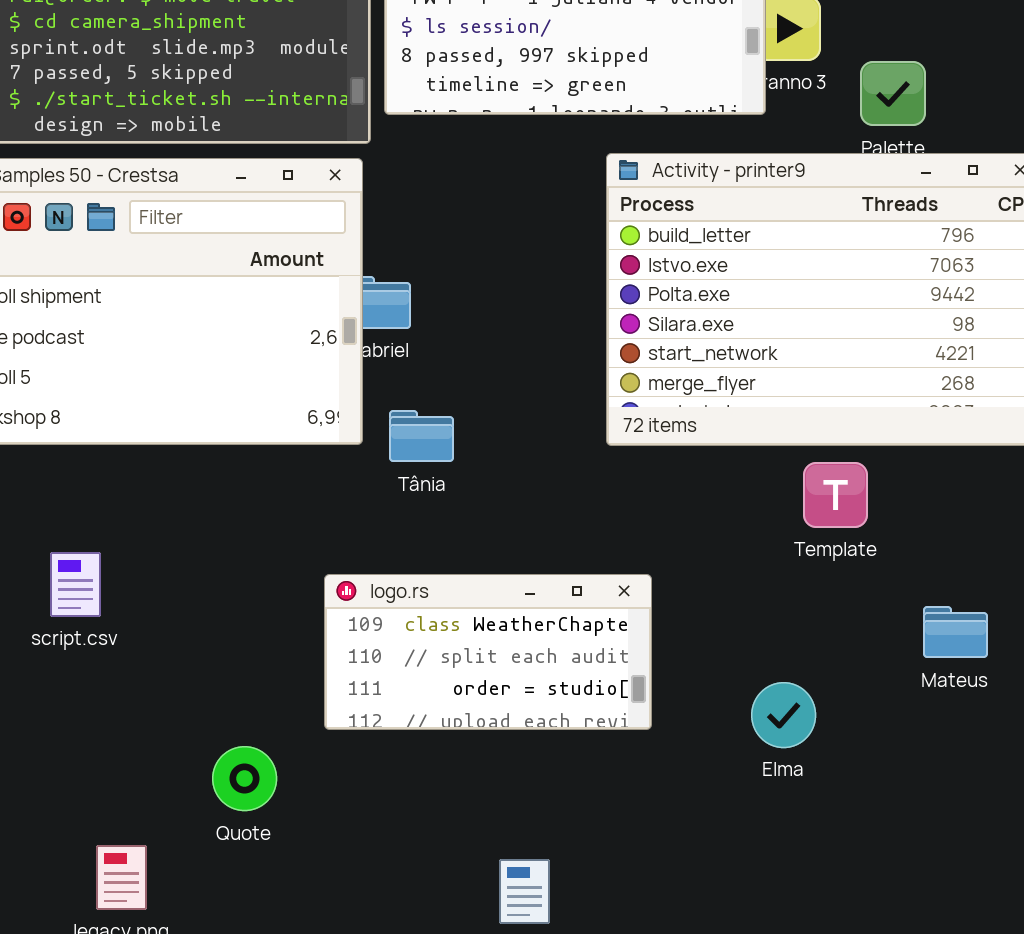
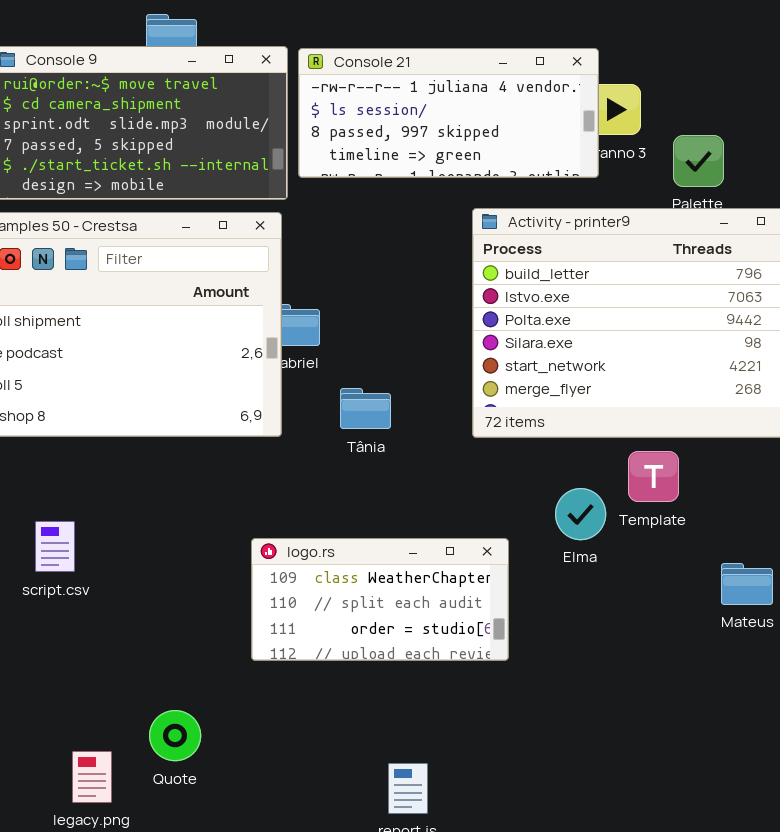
Tânia: [389,410,454,462] -> [340,388,391,429], moved
Elma: [751,682,816,748] -> [555,488,606,540], moved
Quote: [212,746,277,811] -> [149,710,201,761], moved

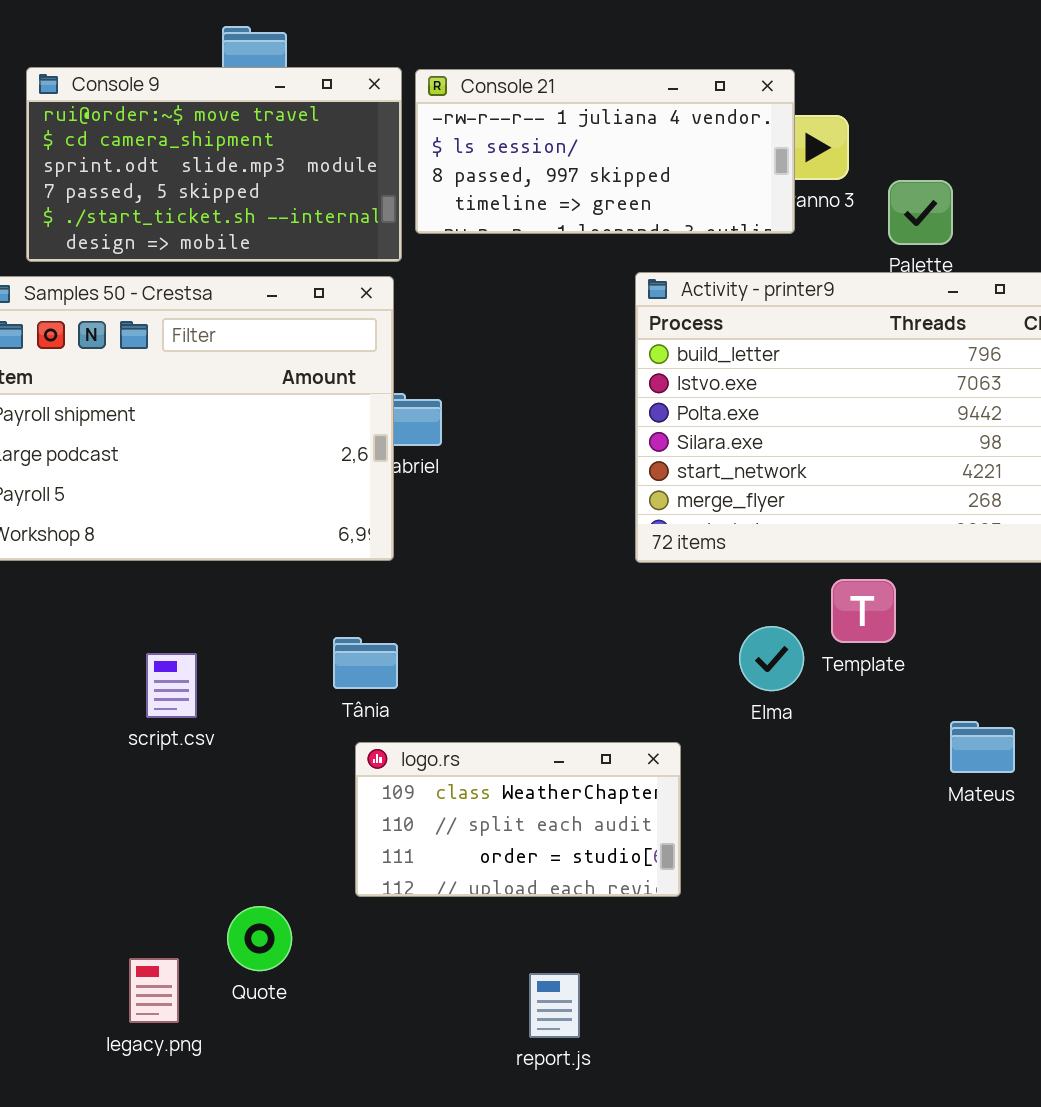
Tânia: [340,388,391,429] -> [333,637,398,689], moved
script.csv: [35,521,75,572] -> [146,653,197,718], moved
logo.rs: [251,538,509,661] -> [355,742,681,897], moved

